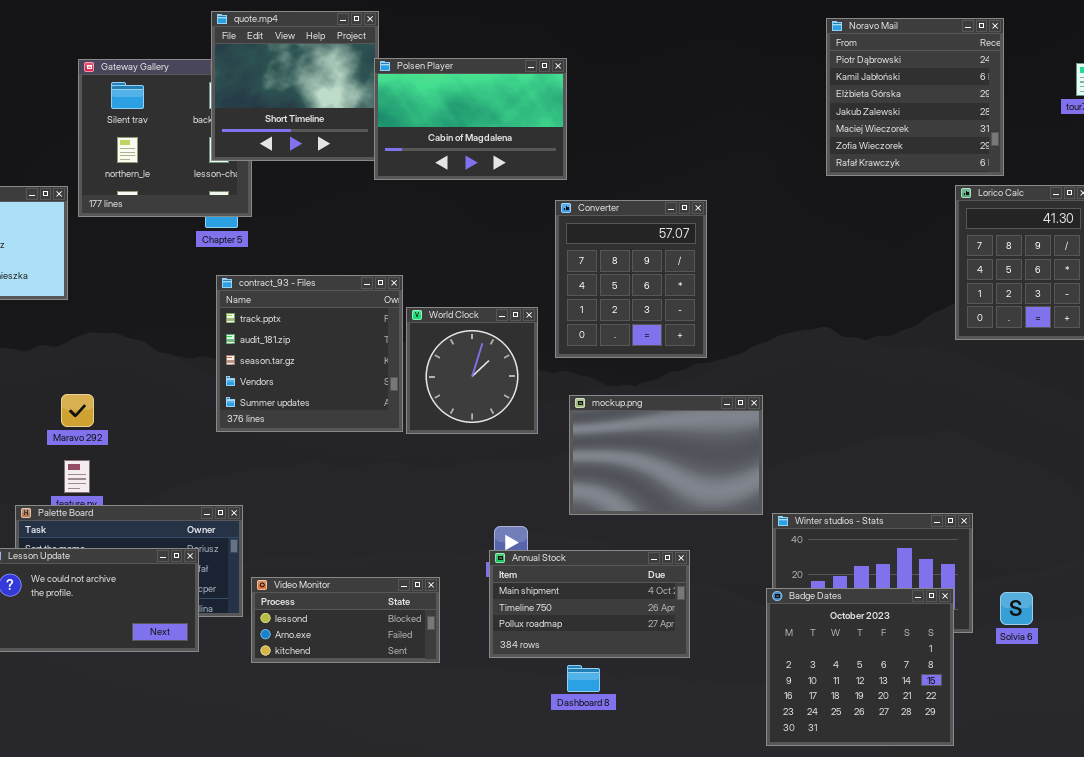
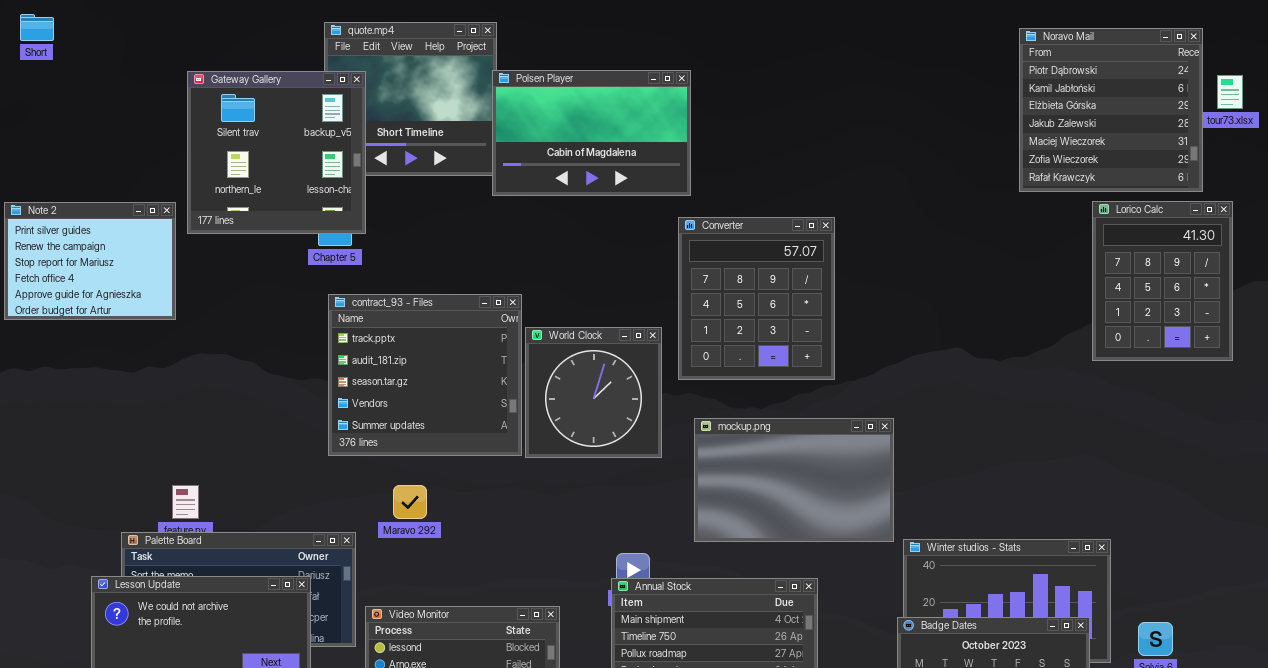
Noravo Mail: [826,18,1004,176] -> [1019,28,1203,192], moved
Gateway Gallery: [78,59,252,217] -> [187,71,366,234], raised
Maravo 292: [61,394,94,427] -> [393,485,427,519], moved

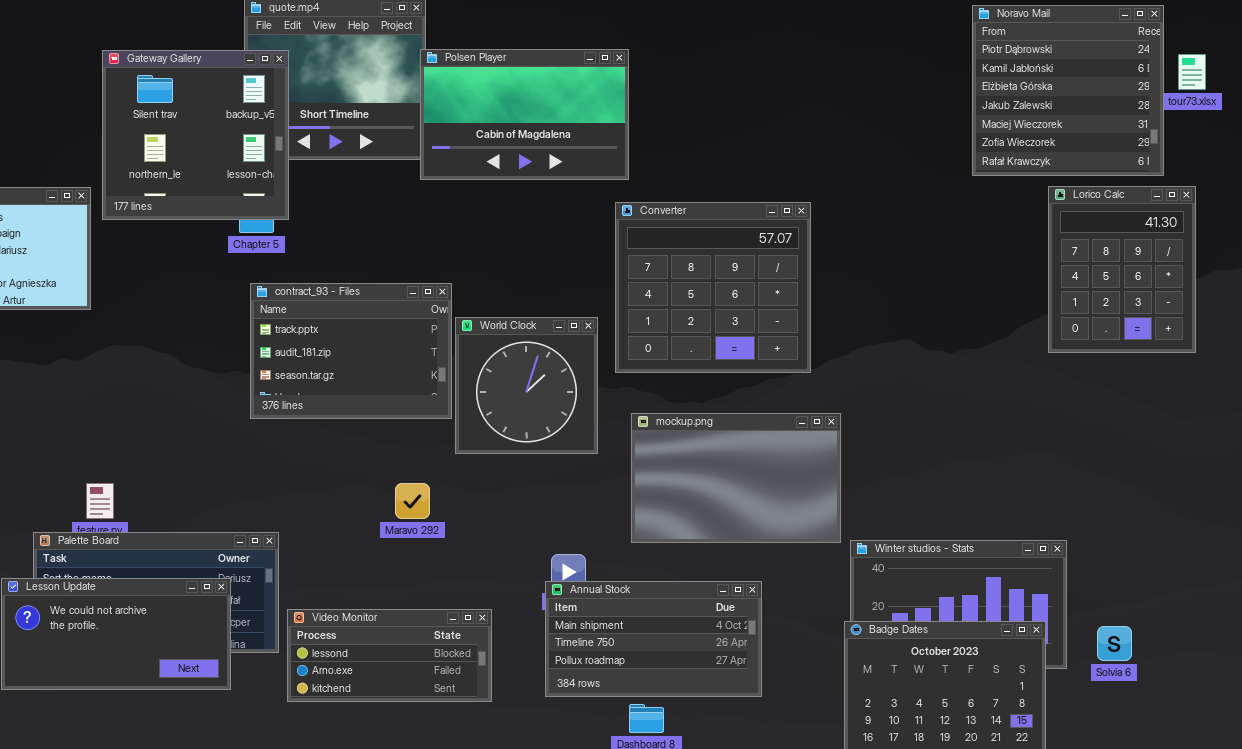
Converter: [678,217,835,380] -> [615,202,811,373], resized
contract_93 - Files: [328,294,522,456] -> [250,283,452,419], resized
Maravo 292: [393,485,427,519] -> [395,483,430,519], moved

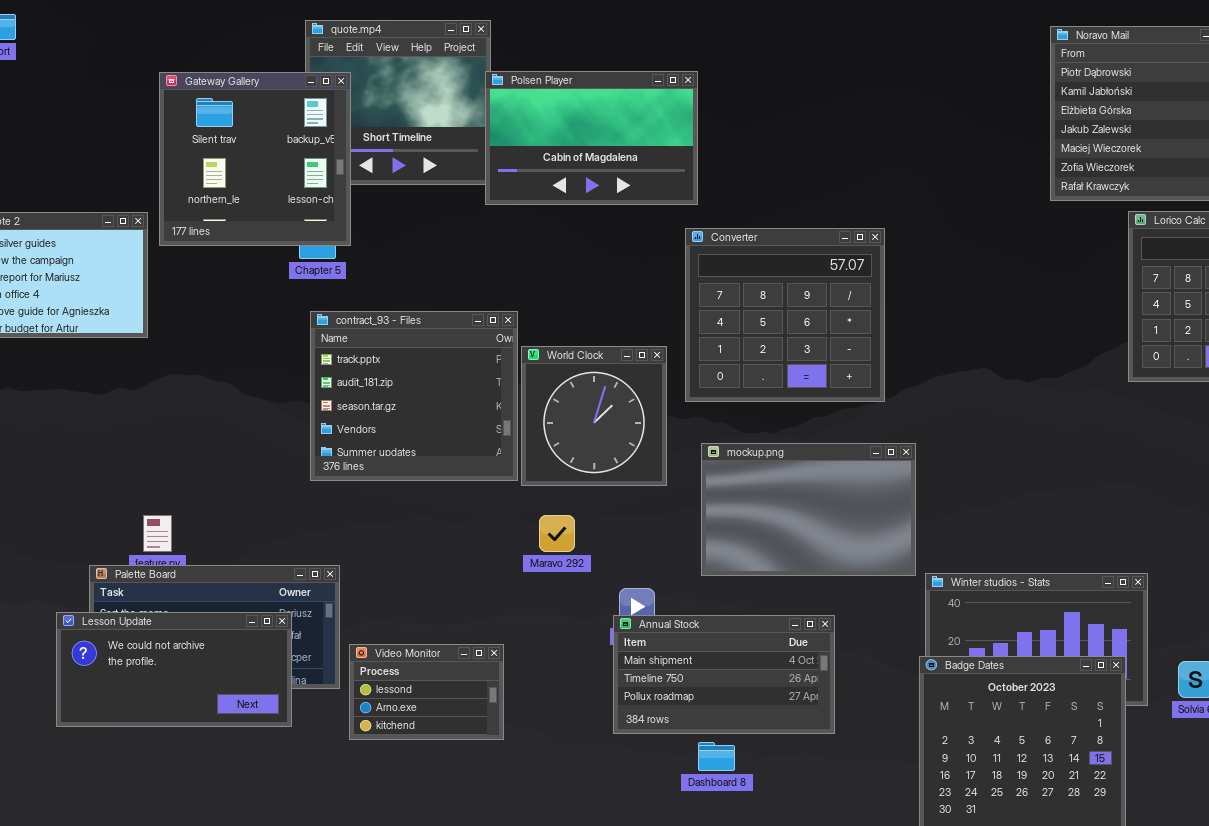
contract_93 - Files: [250,283,452,419] -> [310,311,518,481], resized
Maravo 292: [395,483,430,519] -> [539,515,575,552], moved
Video Monitor: [287,609,492,702] -> [349,644,504,740], resized

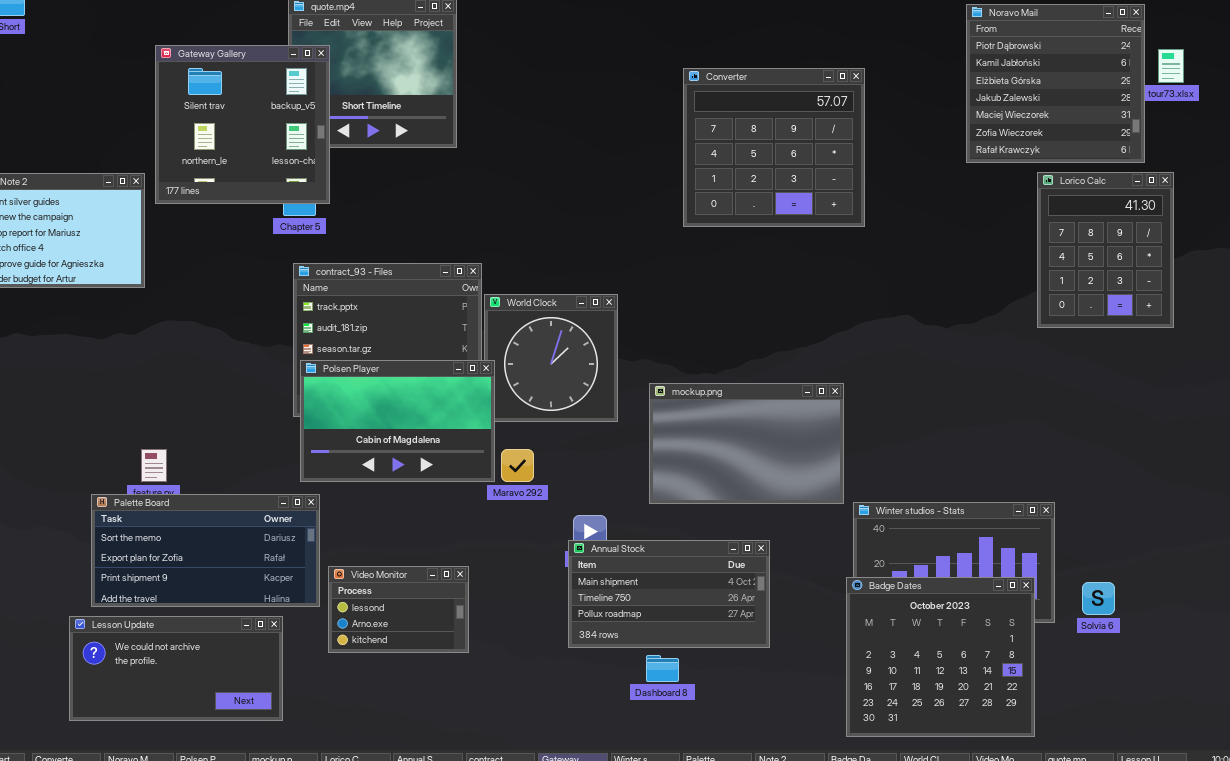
Polsen Player: [485,71,698,205] -> [300,360,495,482], moved
Converter: [685,228,885,402] -> [683,68,865,227], moved
Lesson Update: [56,612,292,727] -> [69,616,283,721], moved

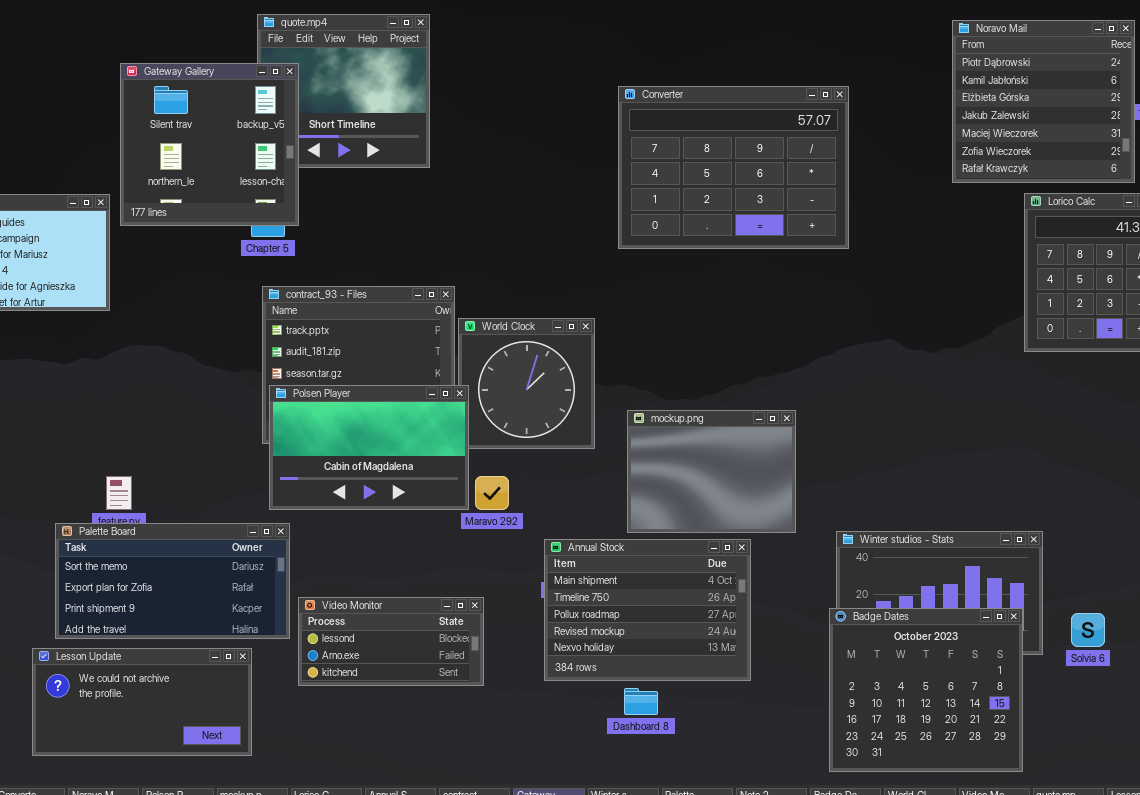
Converter: [683,68,865,227] -> [618,86,849,249], resized
mockup.png: [649,383,844,504] -> [627,410,796,533], resized
Annual Stock: [568,540,770,648] -> [544,539,751,681], resized
Video Monitor: [328,566,469,653] -> [298,597,484,686], resized

